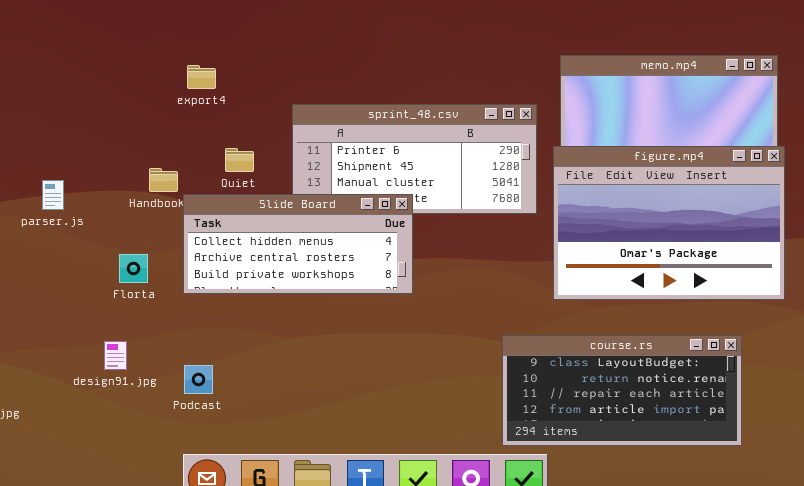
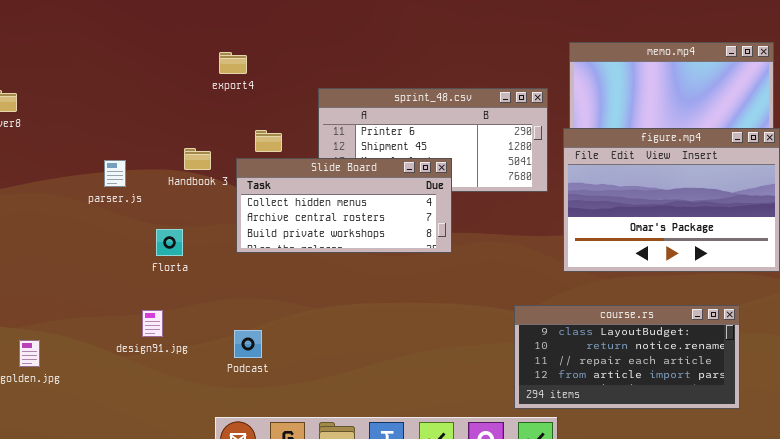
parser.js: [42,180,64,210] -> [104,160,126,187], moved
Slide Board: [183,194,413,294] -> [236,158,452,253], moved
Podcast: [184,365,213,394] -> [234,330,262,358], moved

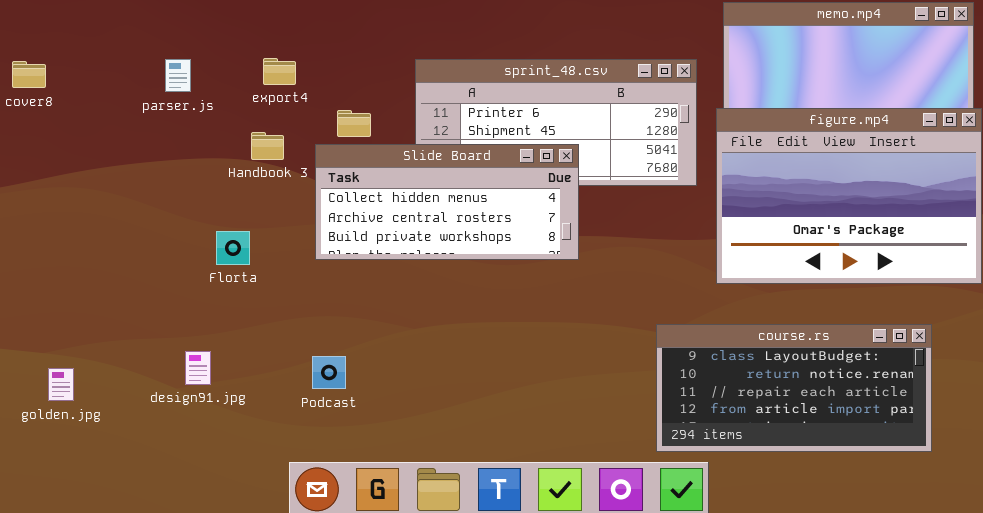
export4: [219,52,247,74] -> [263,58,296,85], moved
parser.js: [104,160,126,187] -> [165,59,191,92], moved
design91.jpg: [142,310,163,337] -> [185,351,211,385], moved

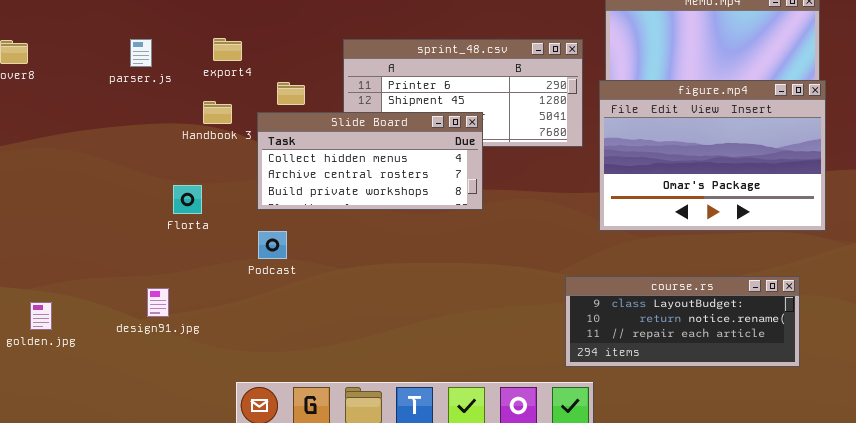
course.rs: [656,324,932,452] -> [565,276,800,367], moved, resized
Podcast: [312,356,346,389] -> [258,231,287,259], moved

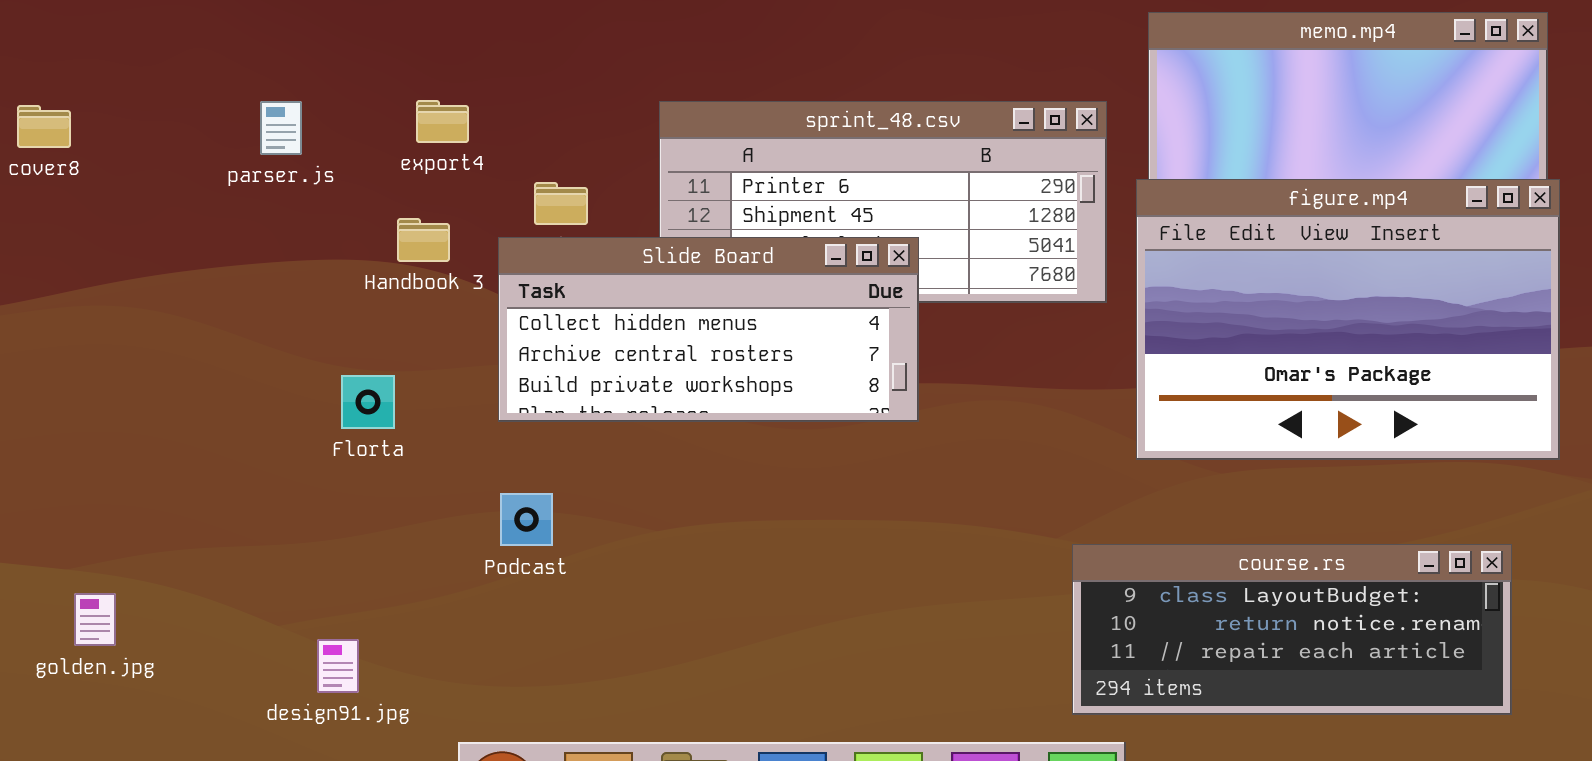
Podcast: [258,231,287,259] -> [500,493,553,546], moved
design91.jpg: [147,288,169,317] -> [317,639,359,693], moved

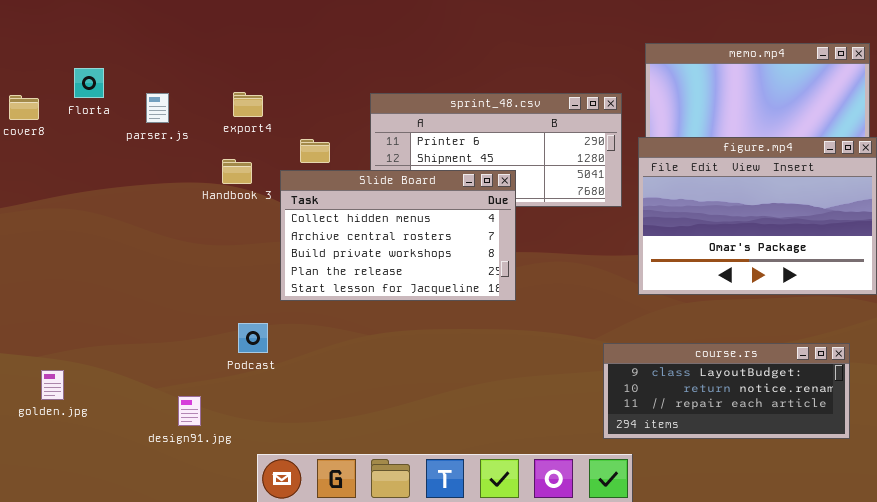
Slide Board: [498,237,919,422] -> [280,170,516,301], resized
Florta: [341,375,395,429] -> [74,68,104,98], moved
Podcast: [500,493,553,546] -> [238,323,268,353], moved

